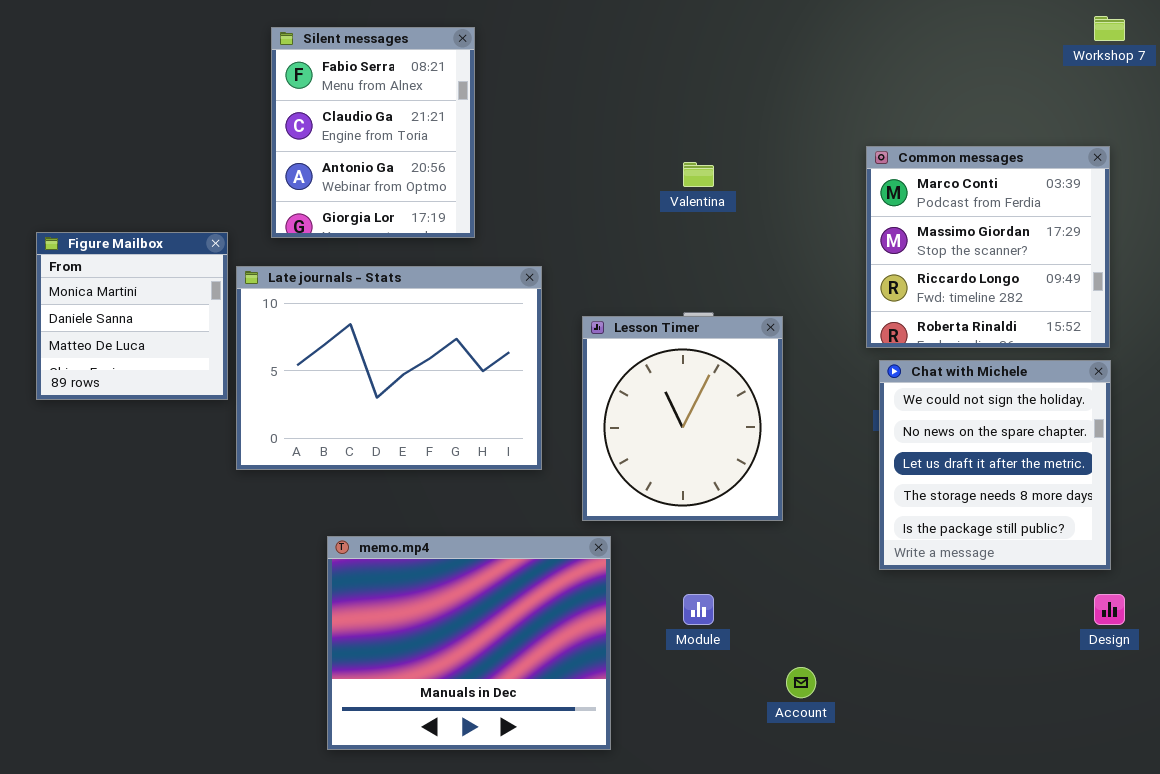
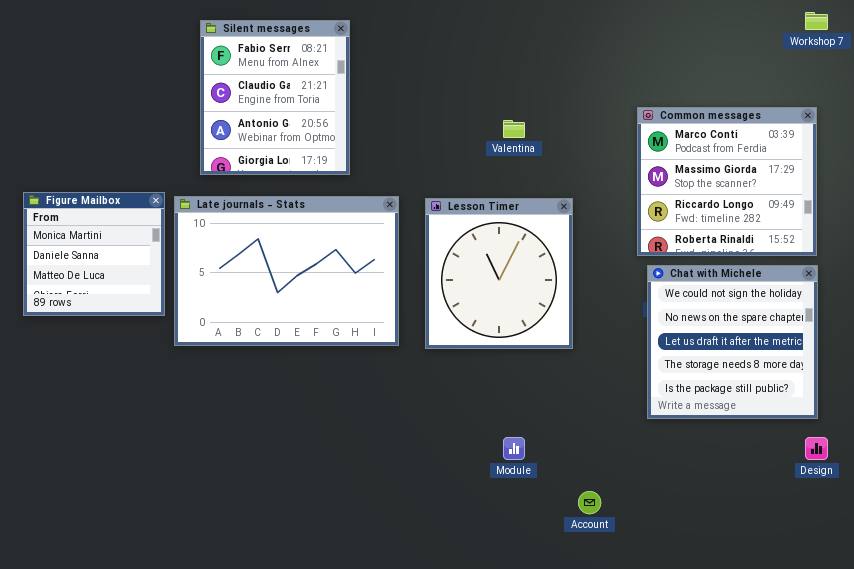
Figure Mailbox: [36,232,228,400] -> [23,192,165,316], moved
Lesson Timer: [582,316,783,521] -> [425,198,573,349], moved
memo.mp4: [327,536,611,750] -> none, closed

